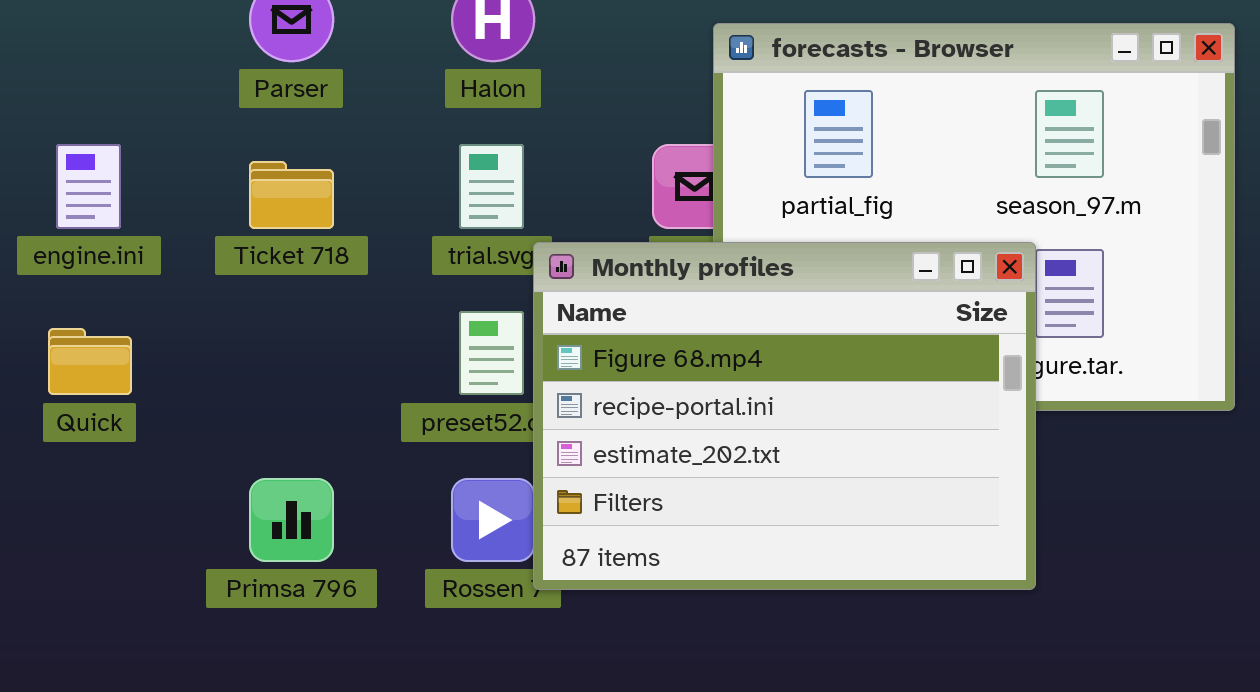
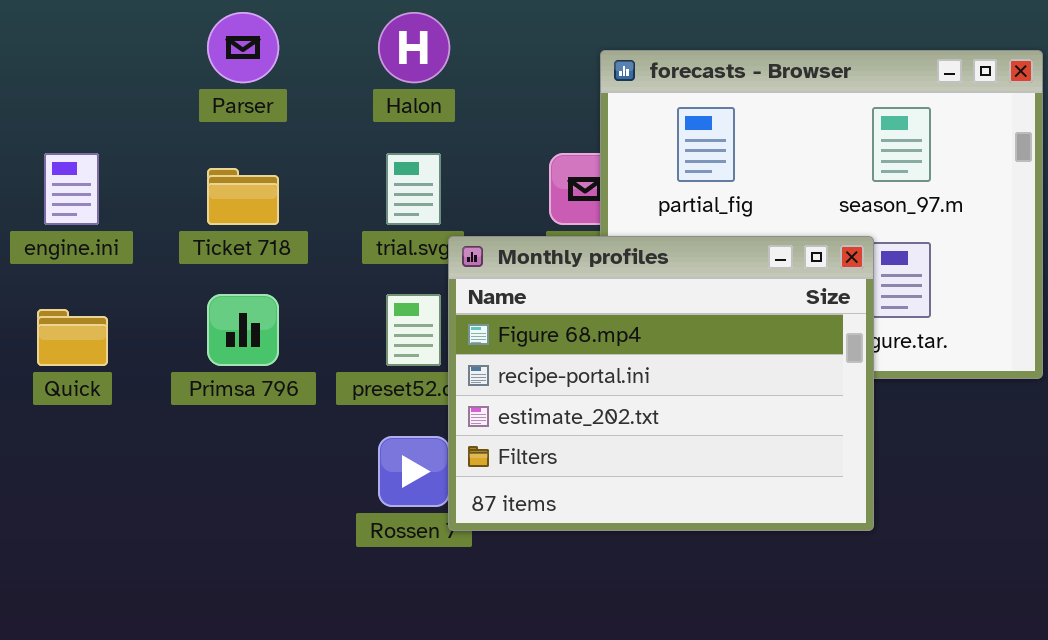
Primsa 796: [249,478,334,562] -> [207,294,279,366], moved

